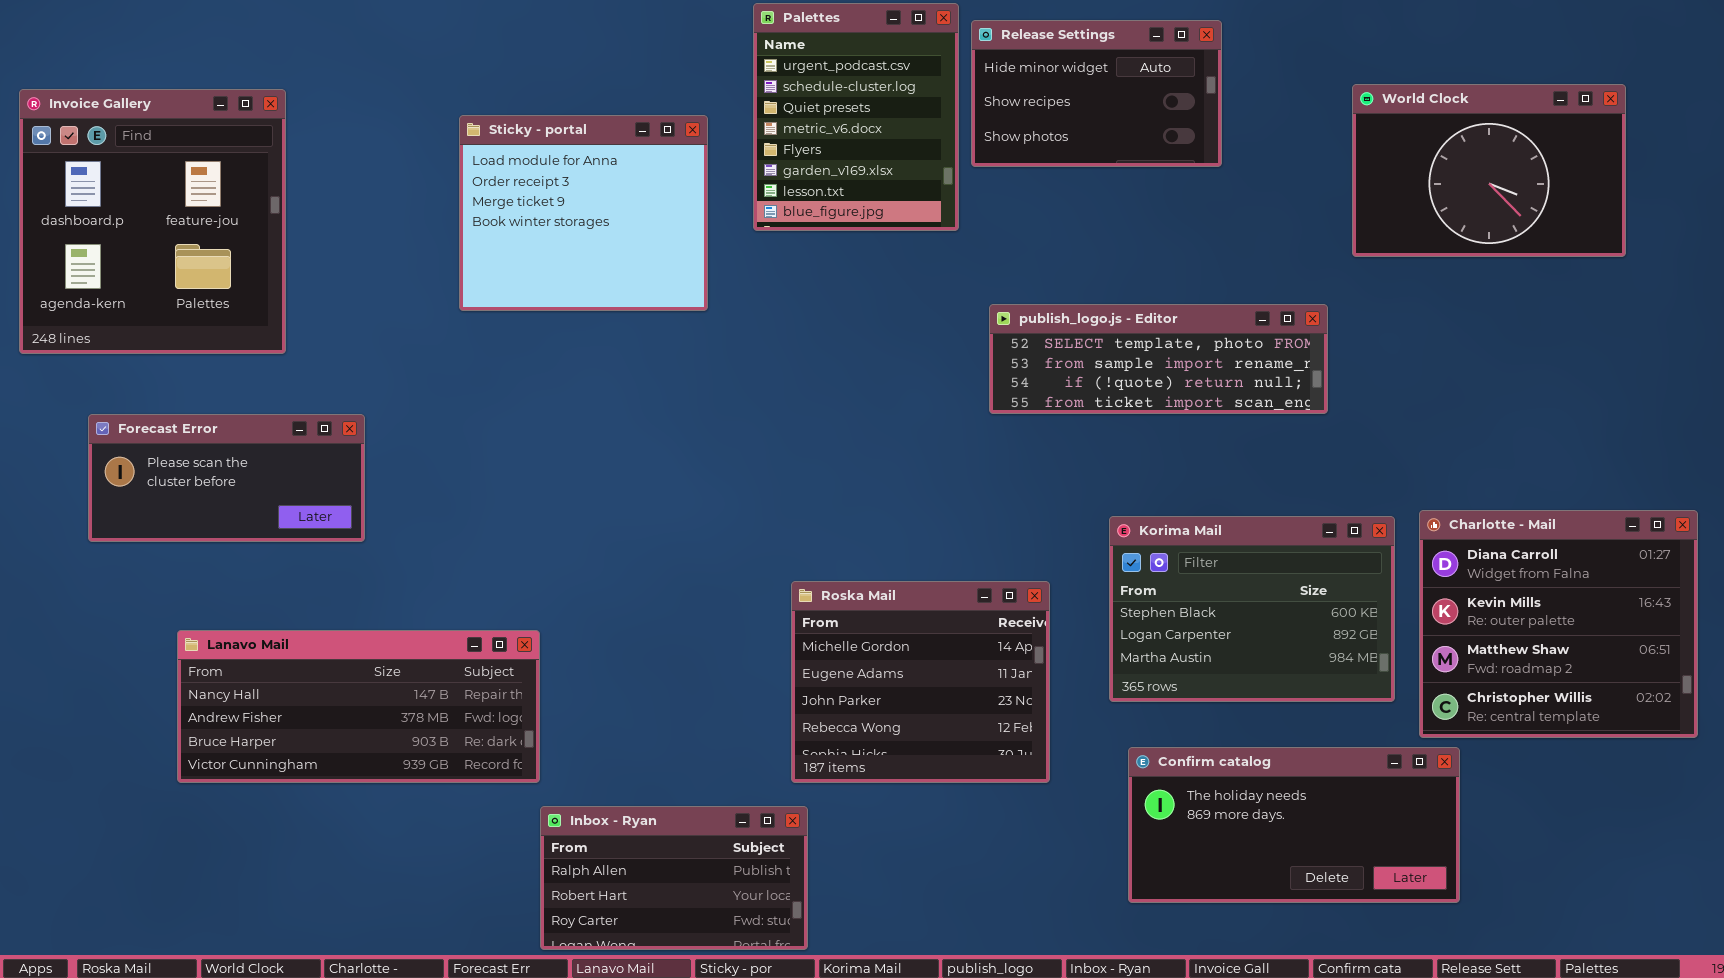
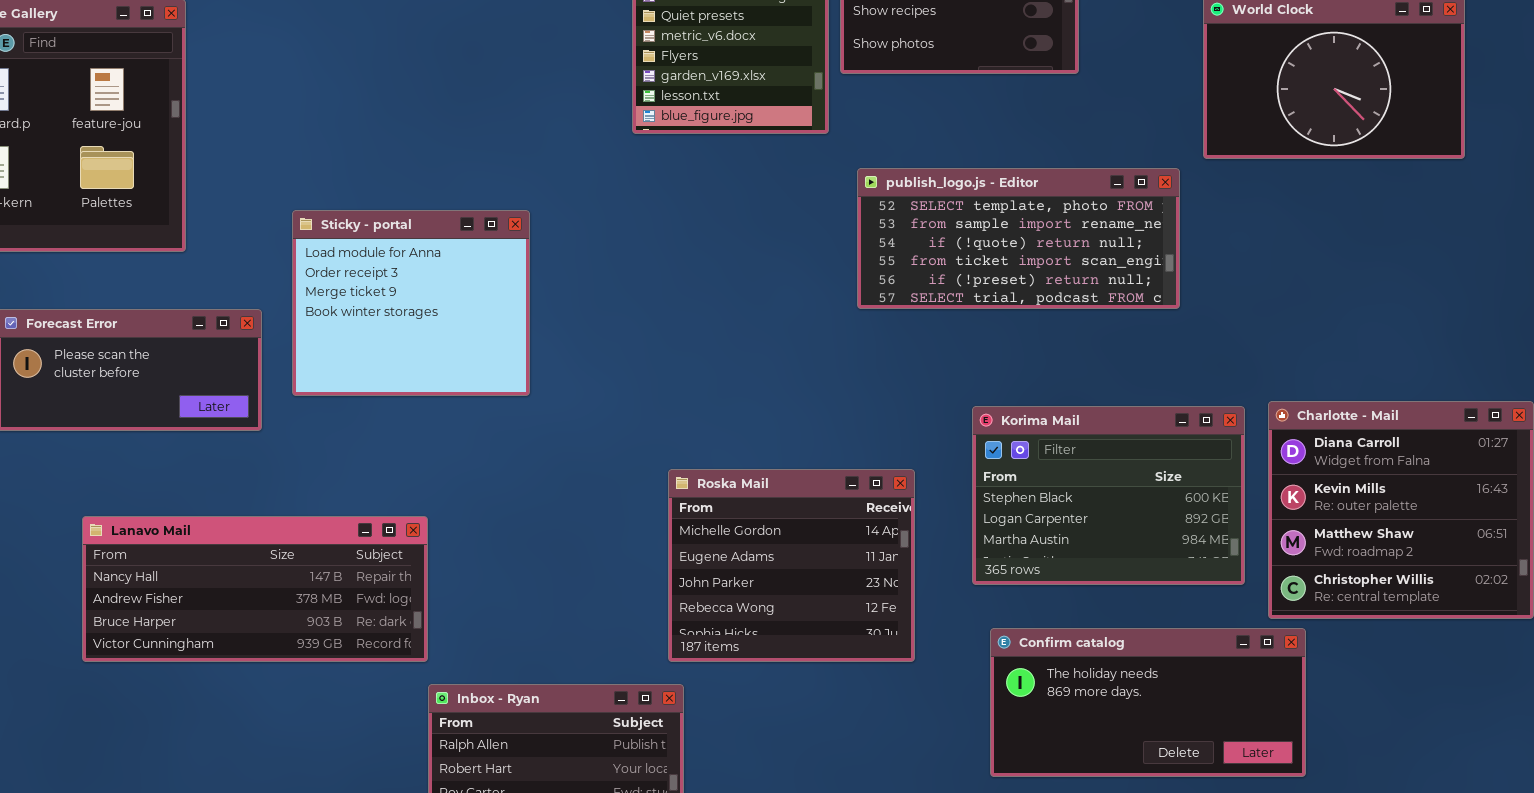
Sticky - portal: [459,115,708,311] -> [292,210,530,396], moved
publish_logo.js - Editor: [989,304,1328,414] -> [857,168,1180,309], resized

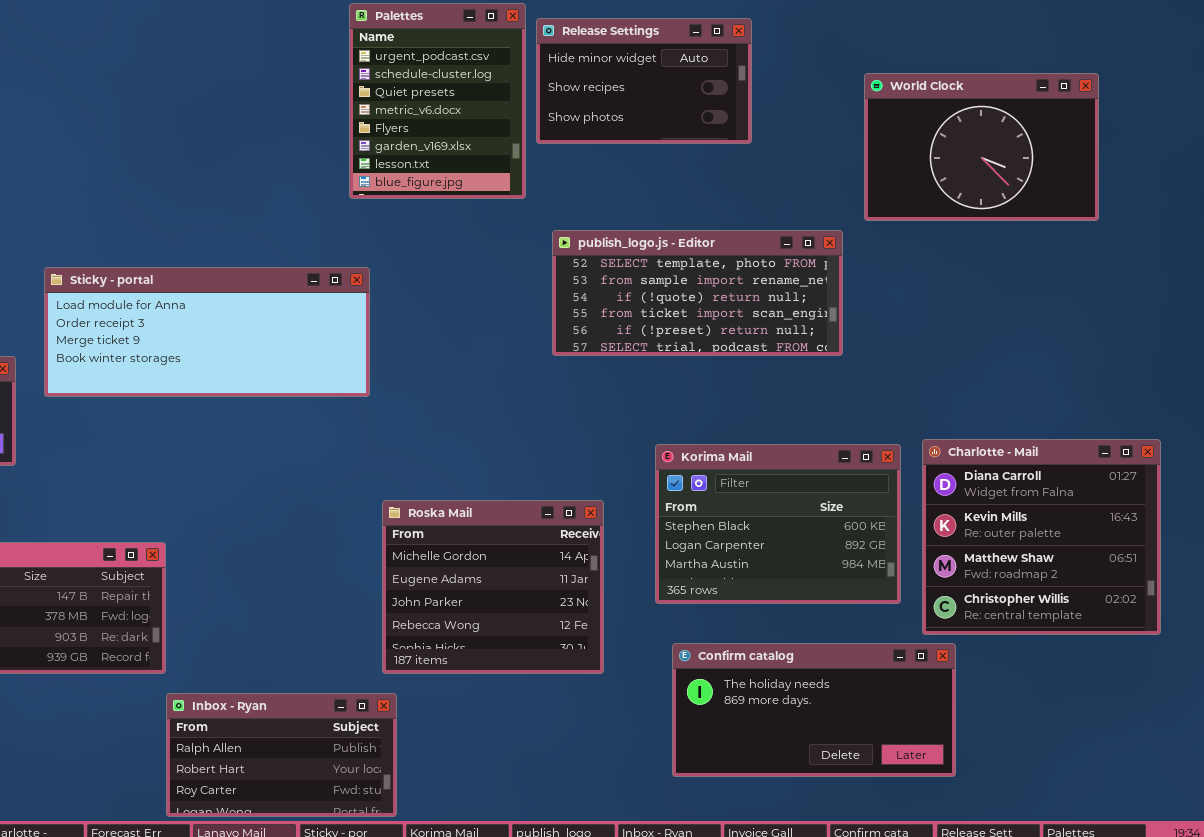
Sticky - portal: [292,210,530,396] -> [44,267,370,397], resized

